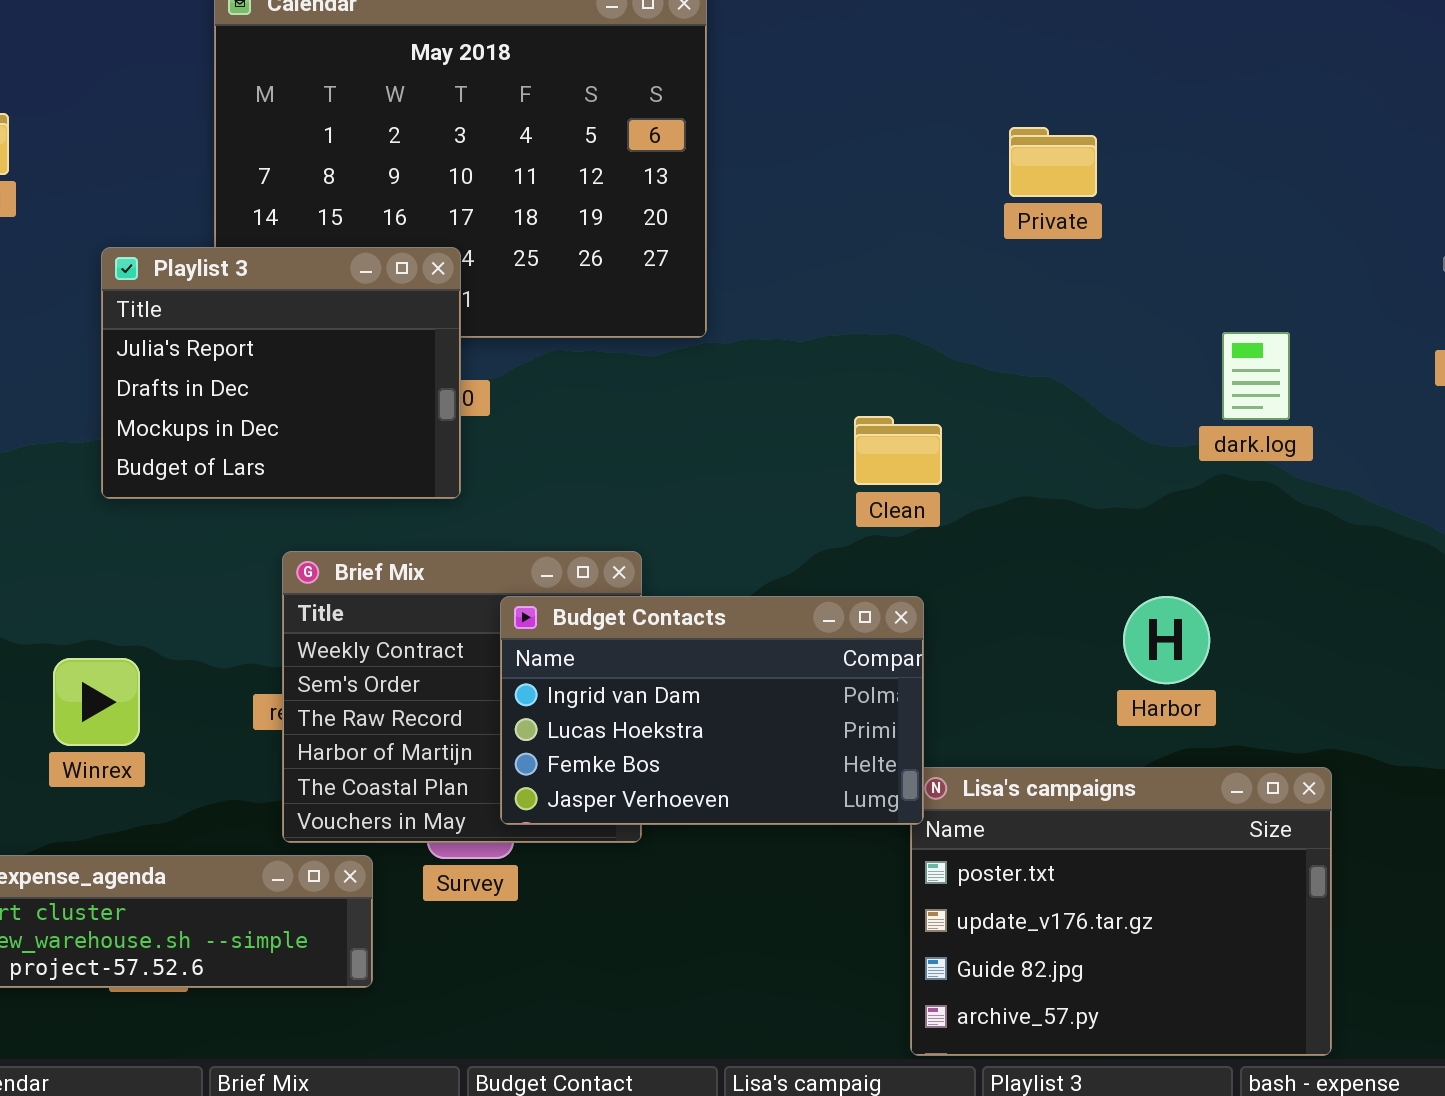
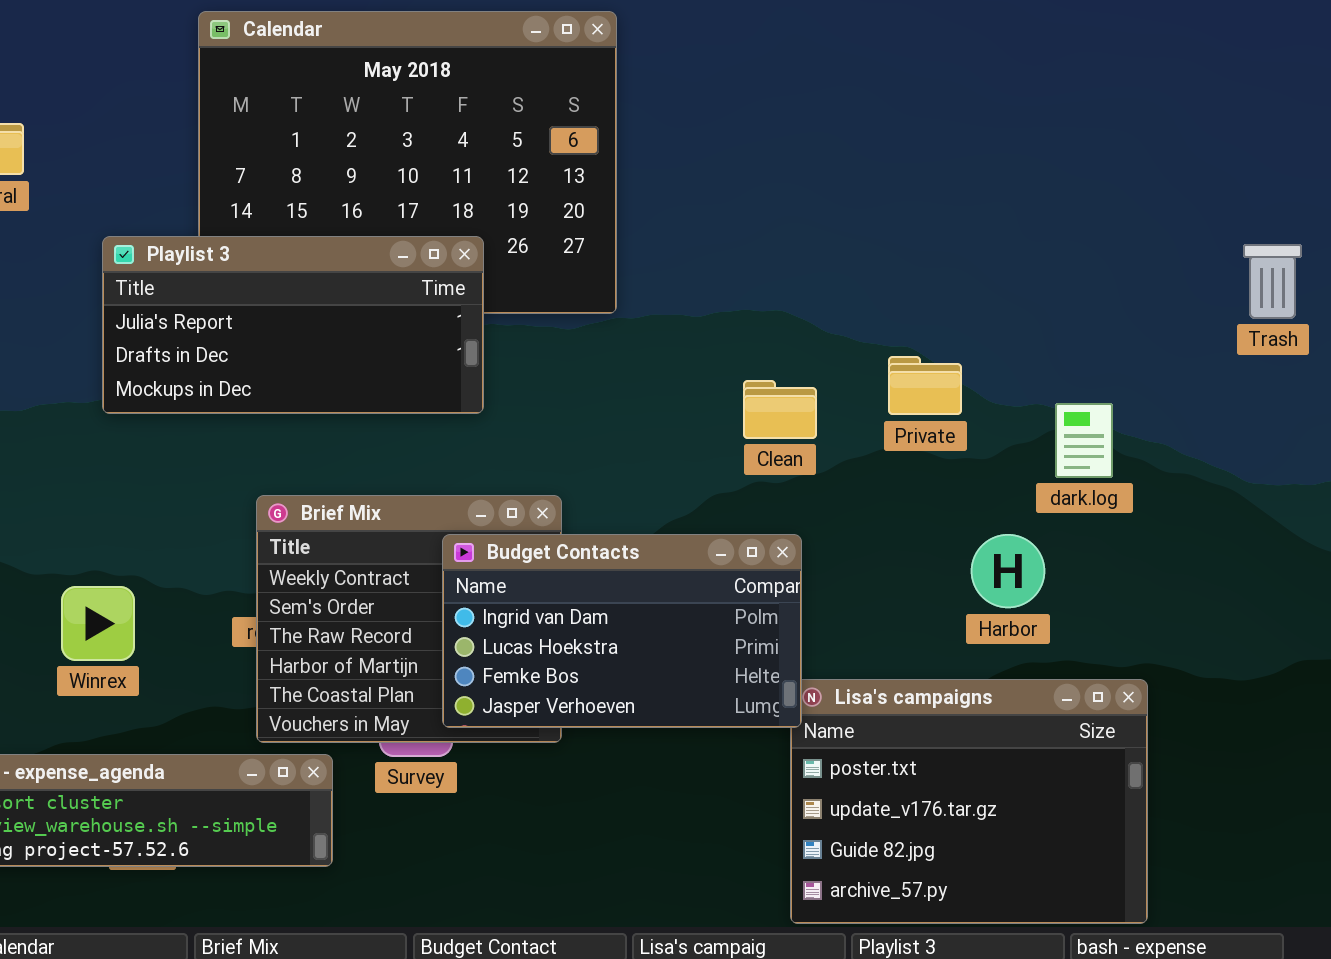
Private: [1009,127,1097,197] -> [888,356,962,415], moved
Playlist 3: [101,247,461,499] -> [102,236,484,414], resized
dark.log: [1222,332,1290,420] -> [1055,403,1113,478], moved

